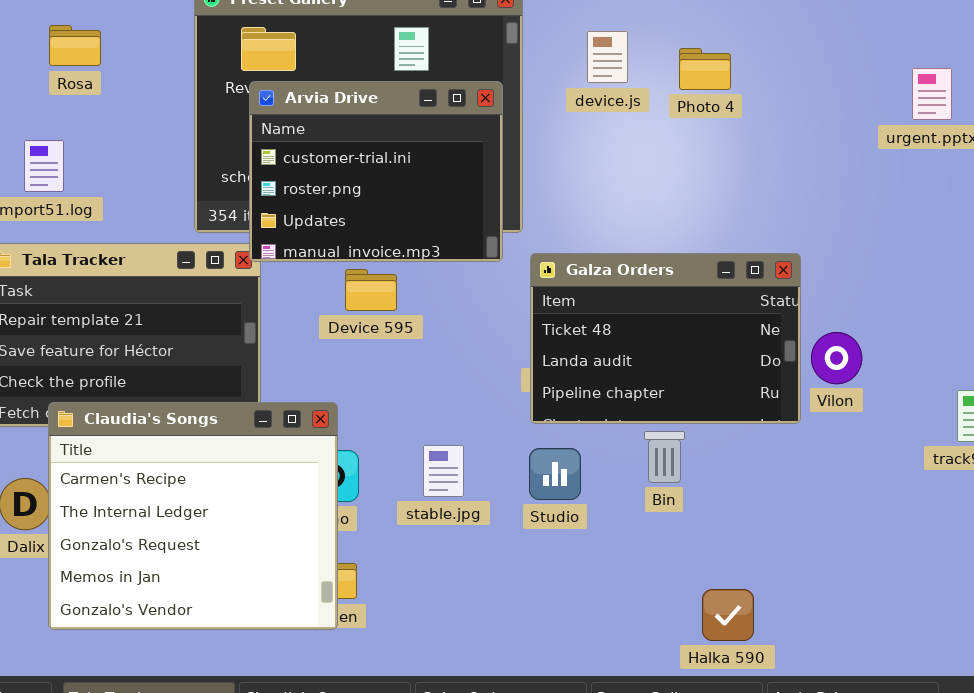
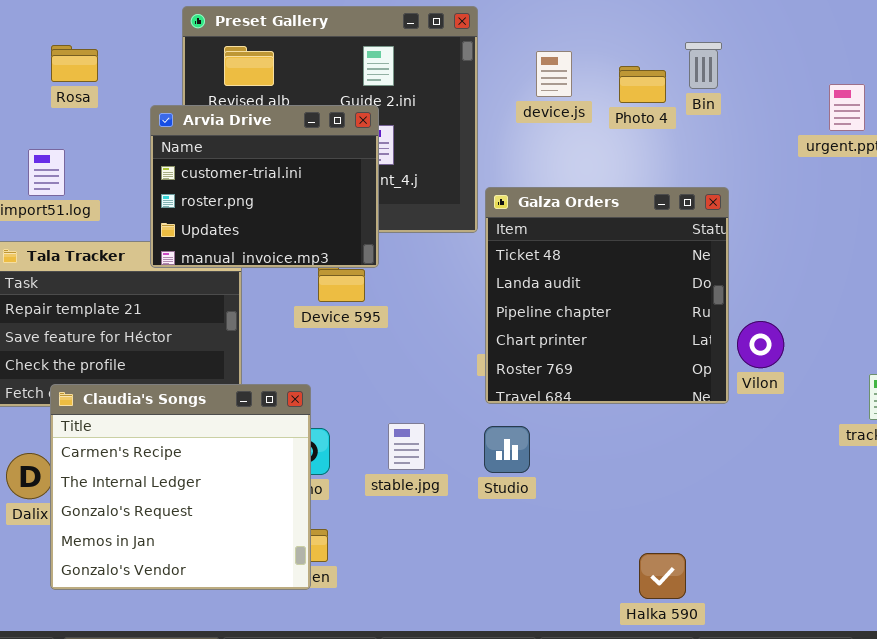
Arvia Drive: [249,81,503,262] -> [150,105,379,268], moved
Galza Orders: [530,253,801,424] -> [485,187,729,404], resized
Bin: [644,431,685,483] -> [685,42,722,89], moved

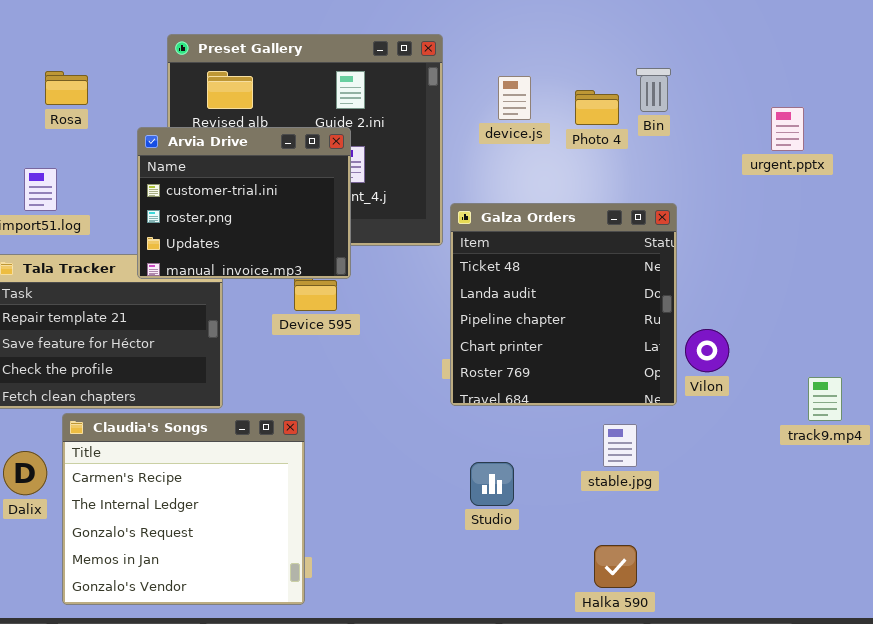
Claudia's Songs: [50,384,311,590] -> [62,413,305,605], moved
stable.jpg: [388,423,425,470] -> [603,424,637,467], moved
Studio: [484,426,530,473] -> [470,462,514,506], moved

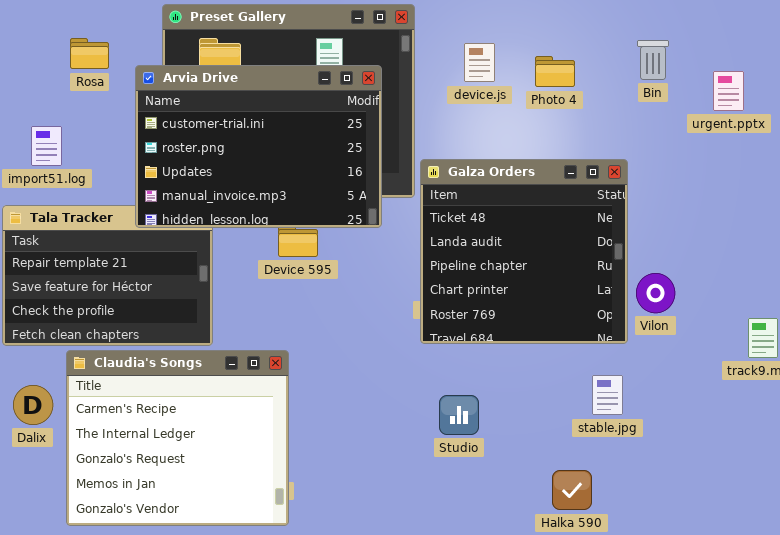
Bin: [636,68,671,112] -> [637,40,669,80], moved
Rosa: [45,71,88,105] -> [70,38,109,69], moved
Arvia Drive: [137,127,351,279] -> [135,65,382,228], resized
stable.jpg: [603,424,637,467] -> [592,375,623,415], moved

